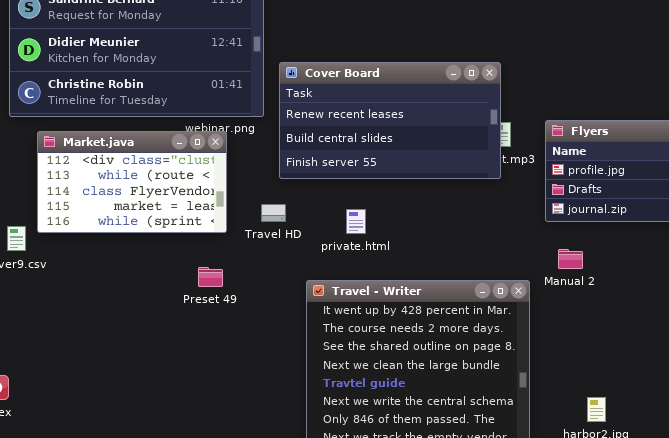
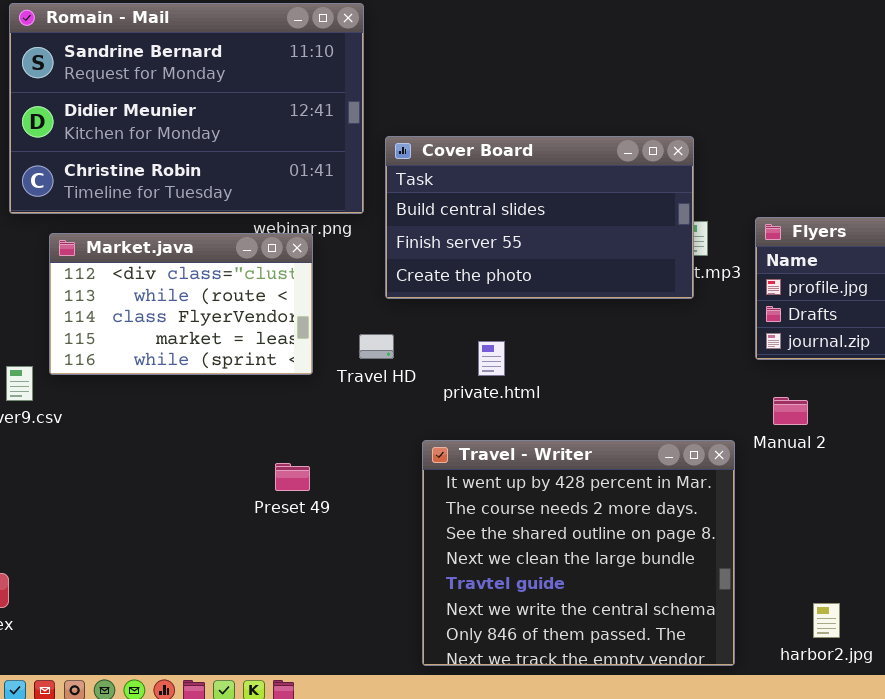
Cover Board: [279,62,501,179] -> [385,136,694,299], scrolled down 1 row
Preset 49: [198,267,223,287] -> [275,463,310,491], moved

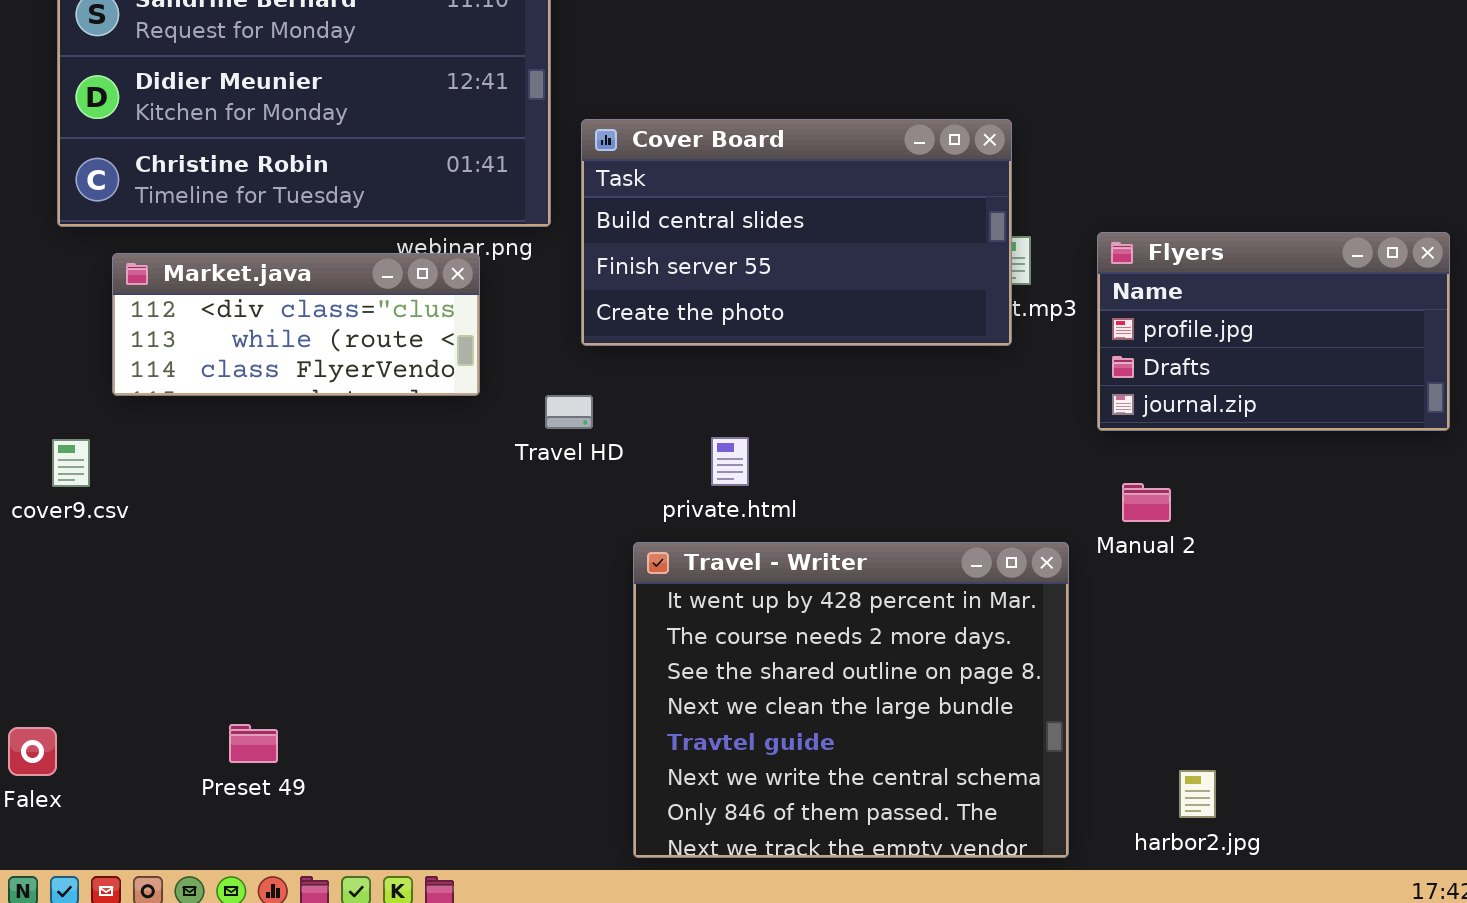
Market.java: [49,233,313,375] -> [112,253,480,396], resized
private.html: [478,341,505,376] -> [711,437,749,486], moved
Preset 49: [275,463,310,491] -> [229,724,278,763], moved

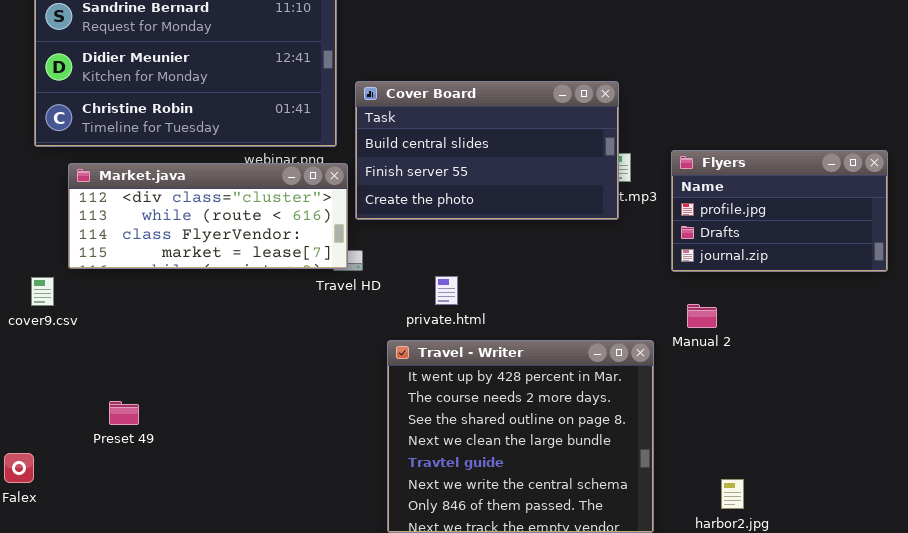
Market.java: [112,253,480,396] -> [68,163,348,269], resized
Preset 49: [229,724,278,763] -> [109,401,139,425], moved

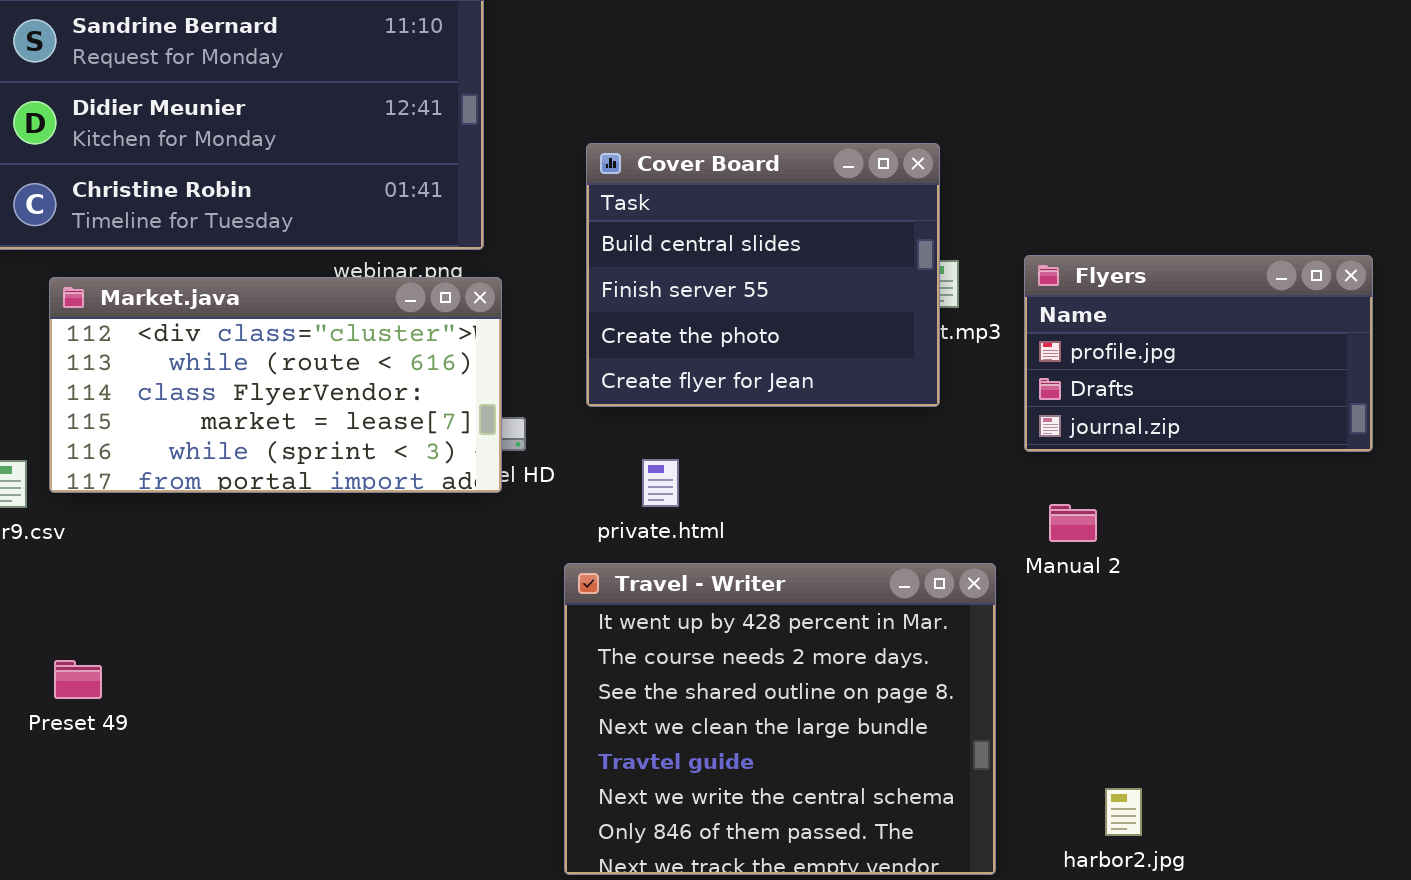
Cover Board: [355,81,619,220] -> [586,143,940,407], resized
Market.java: [68,163,348,269] -> [49,277,502,493], resized
Preset 49: [109,401,139,425] -> [54,660,102,699], moved

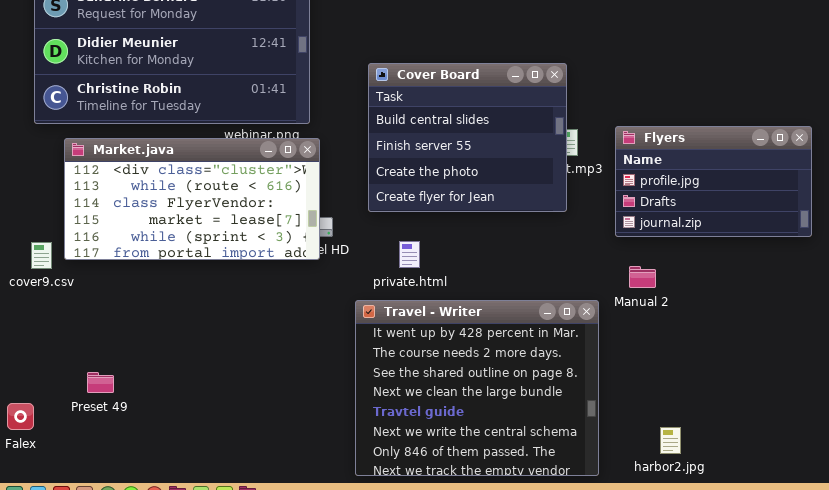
Preset 49: [54,660,102,699] -> [87,372,114,393], moved

